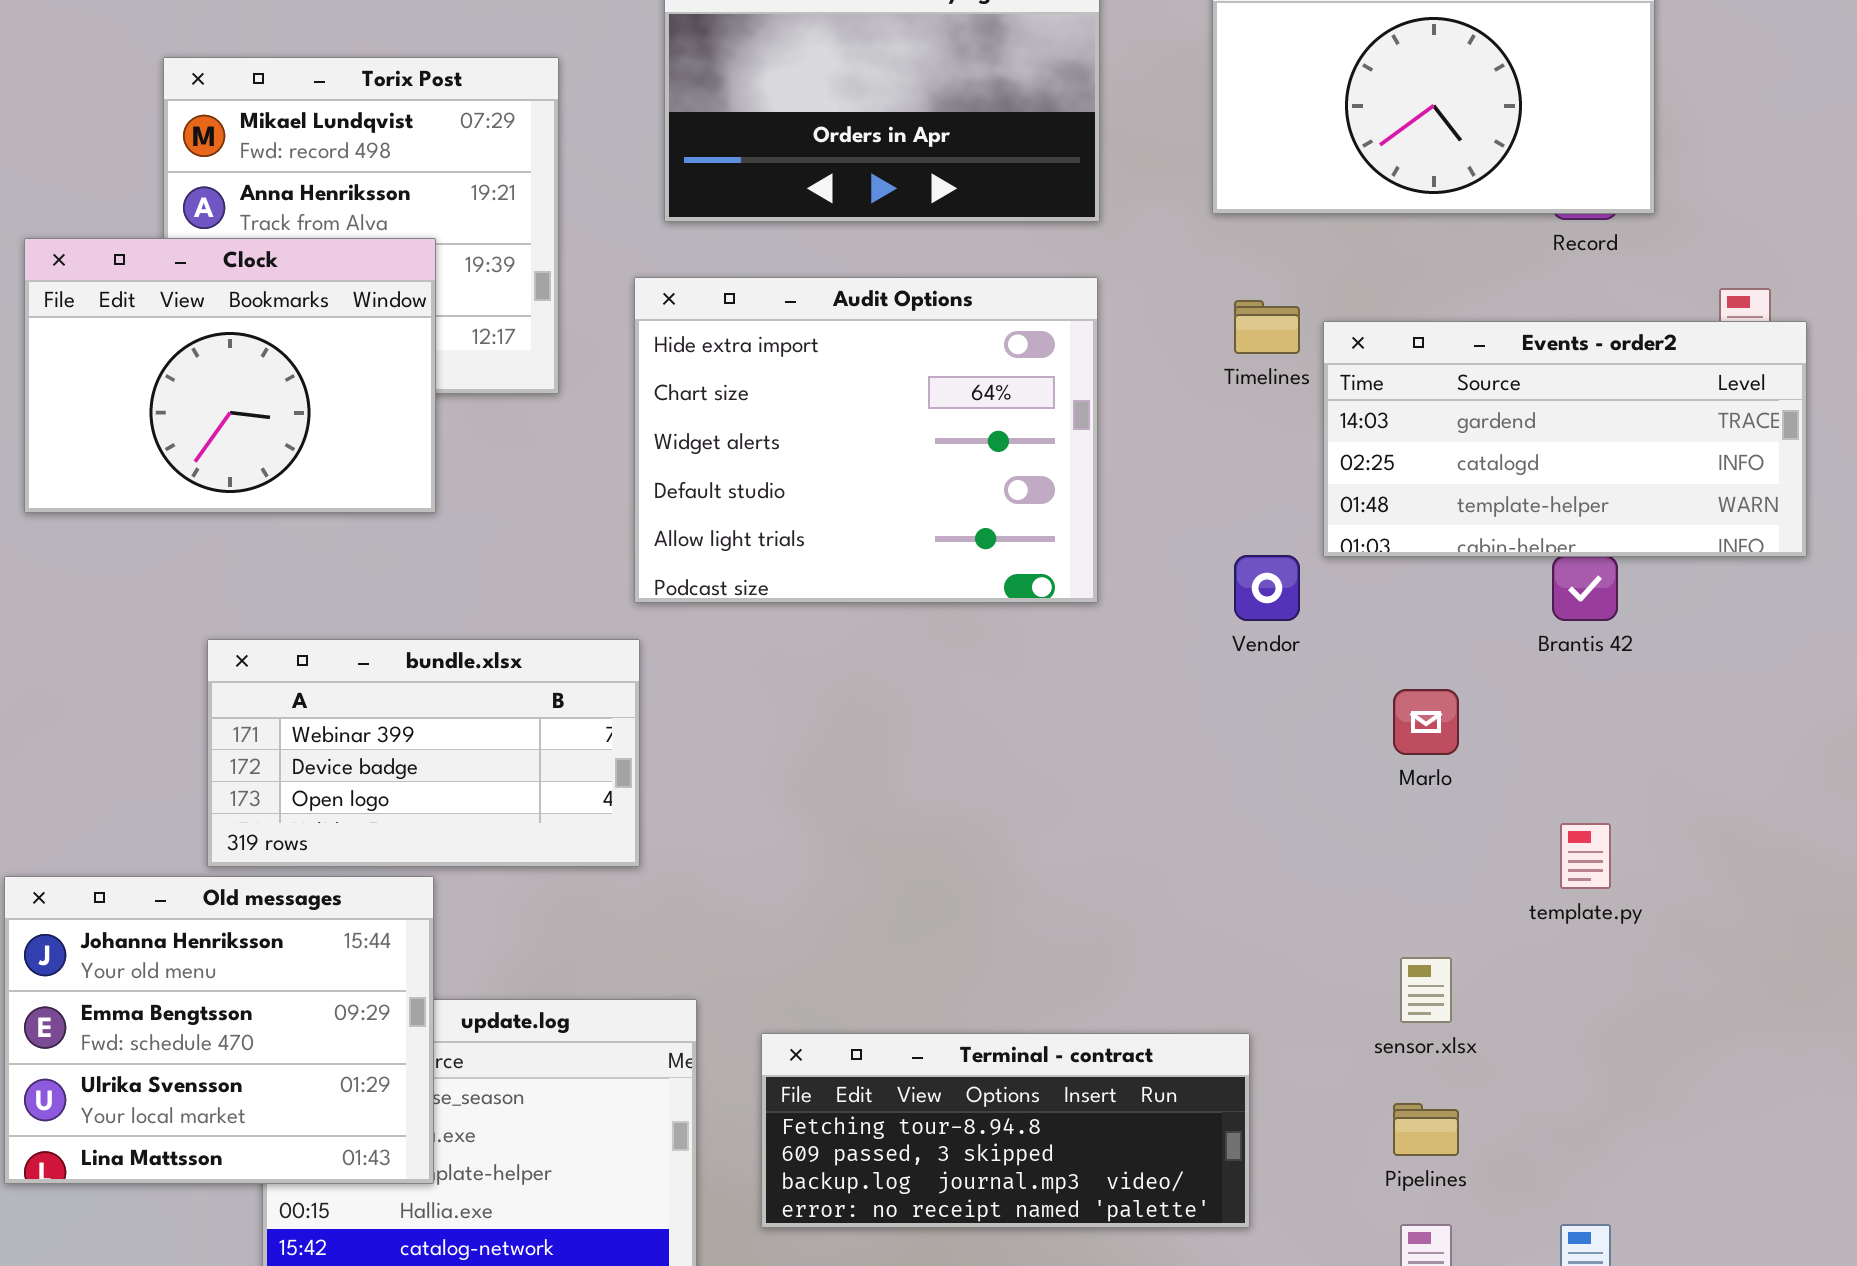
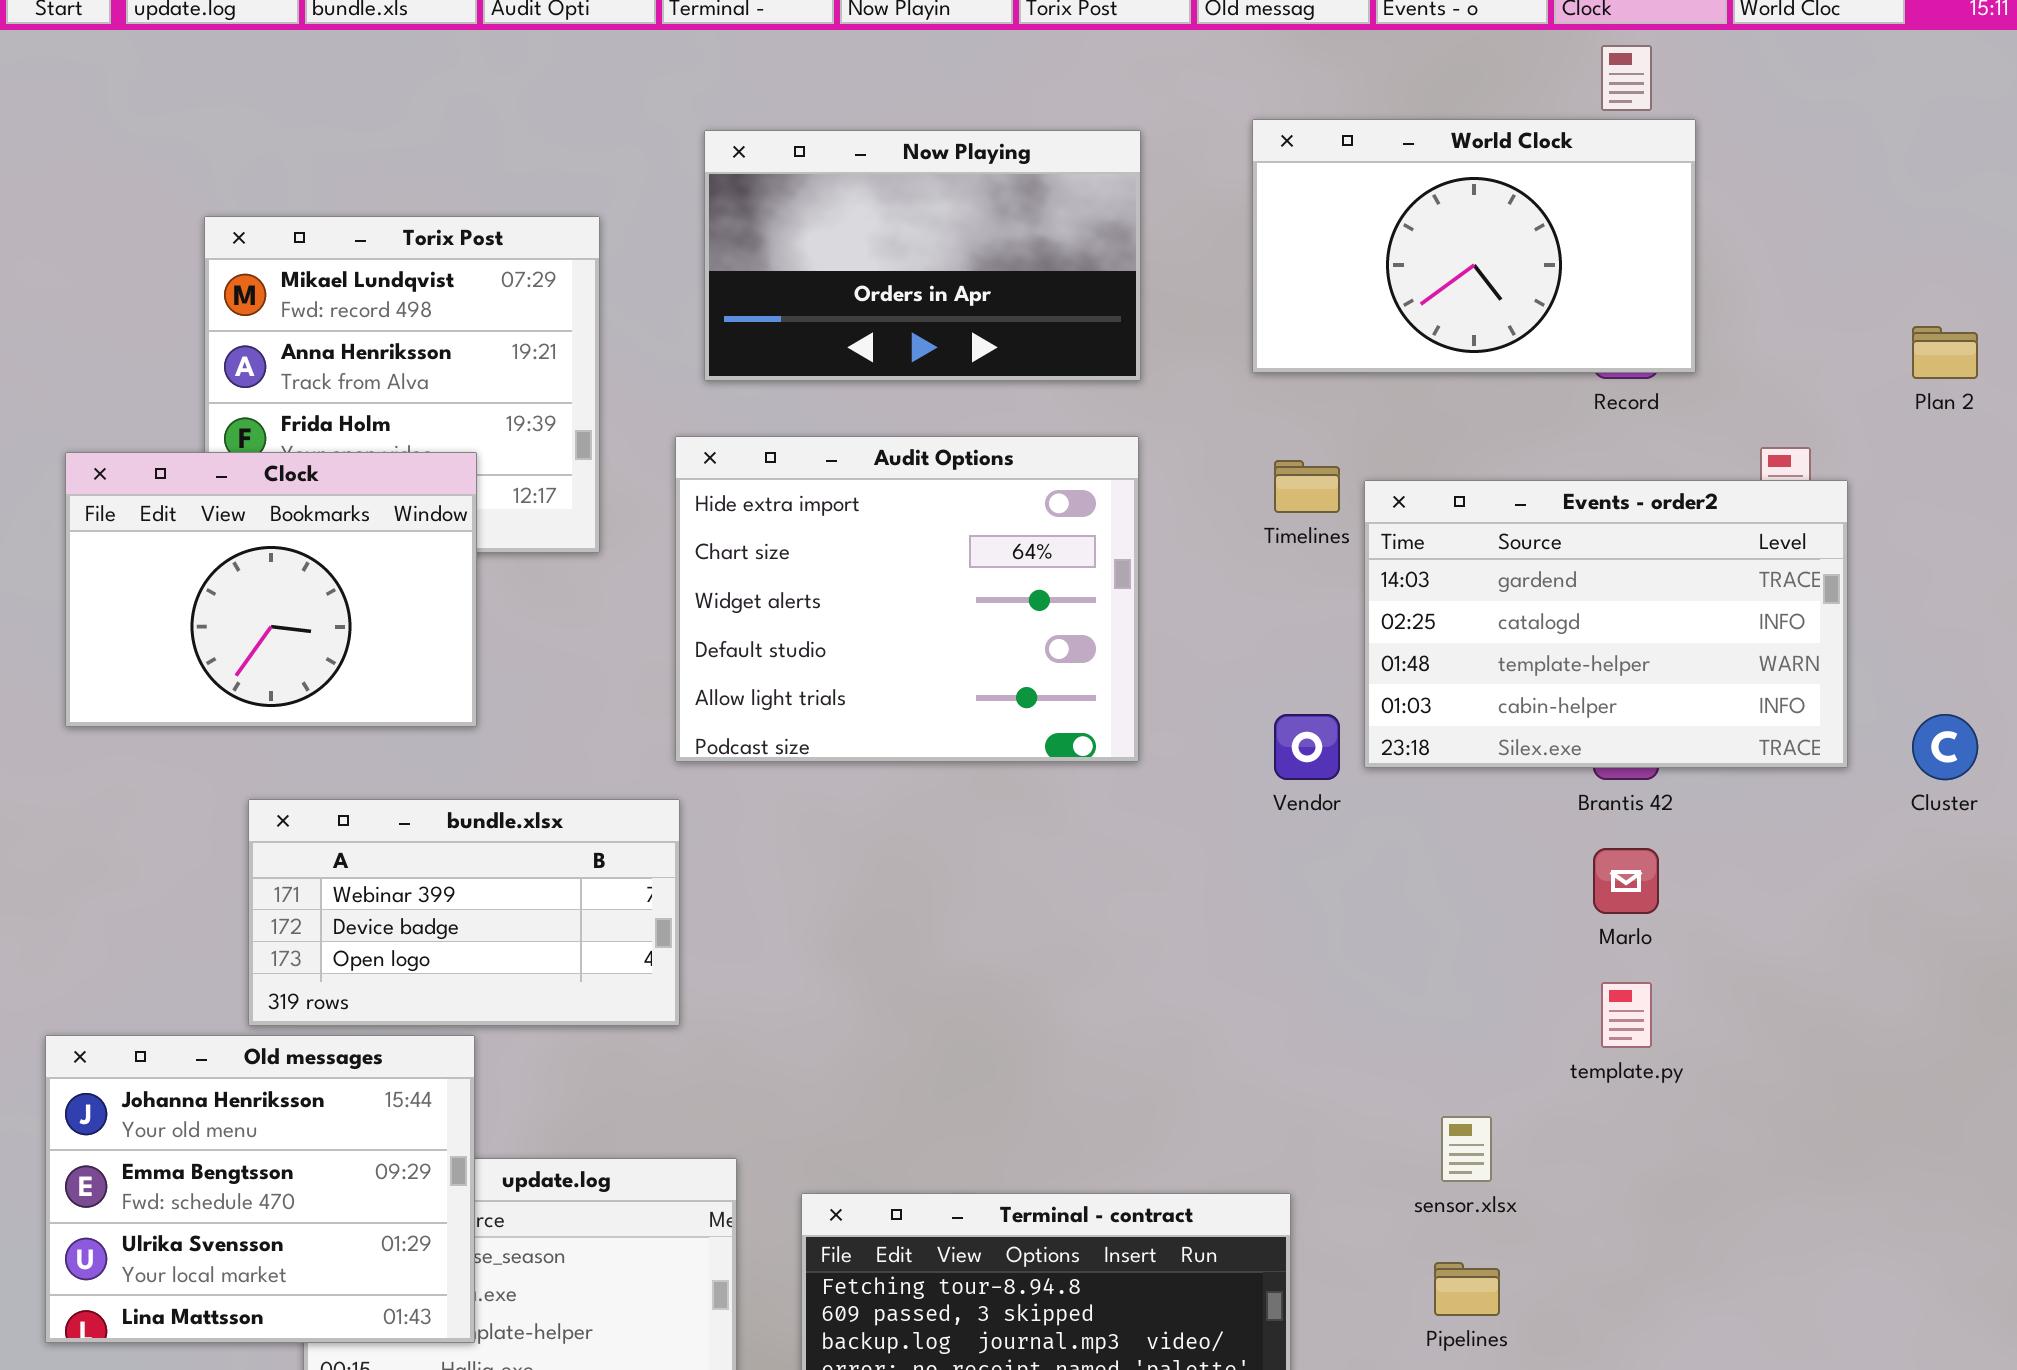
Clock: [24,238,436,513] -> [65,452,477,727], moved
Events - order2: [1323,321,1807,557] -> [1364,480,1848,768], resized
Marlo: [1393,689,1459,755] -> [1593,848,1659,914], moved

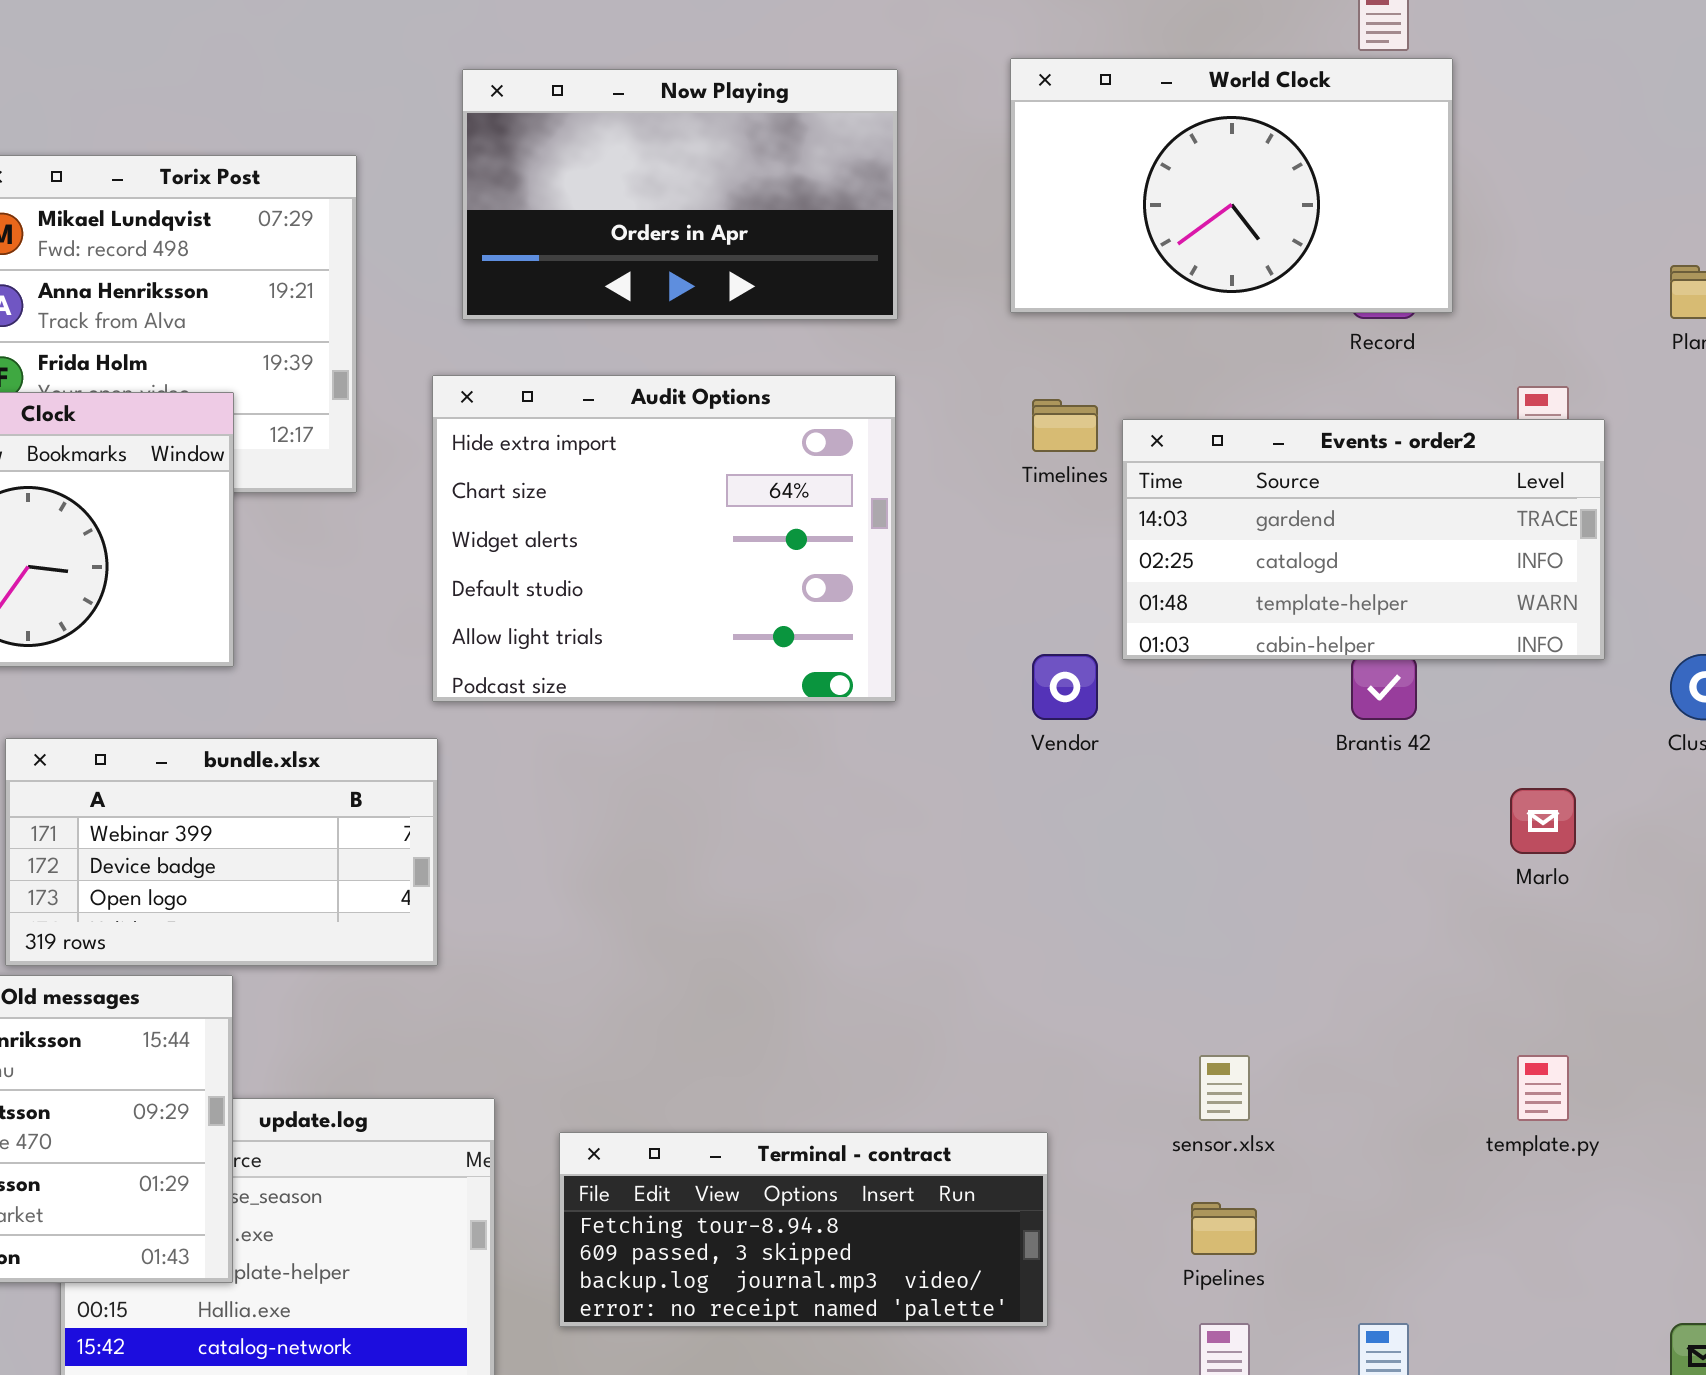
Events - order2: [1364,480,1848,768] -> [1122,419,1605,660], resized
Marlo: [1593,848,1659,914] -> [1510,788,1576,854], moved
template.py: [1601,982,1652,1048] -> [1517,1055,1569,1121], moved

